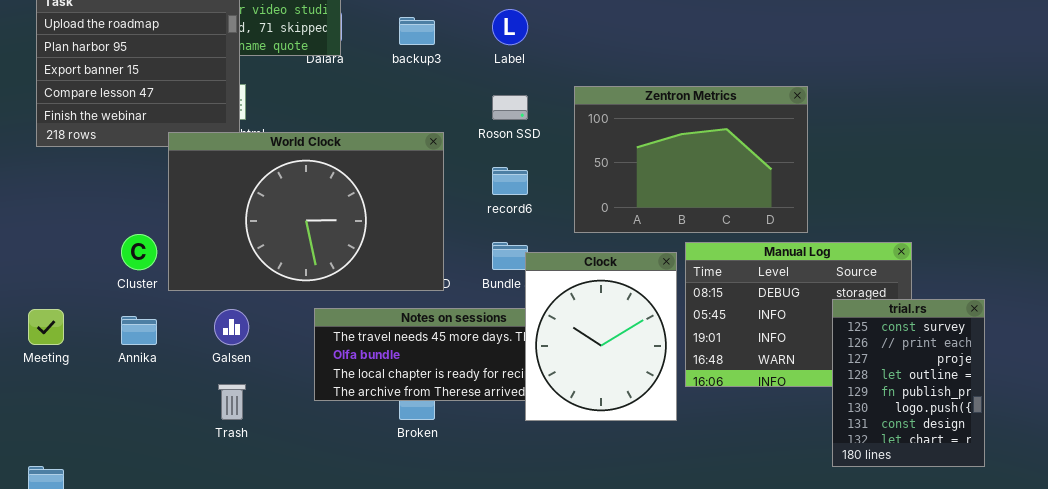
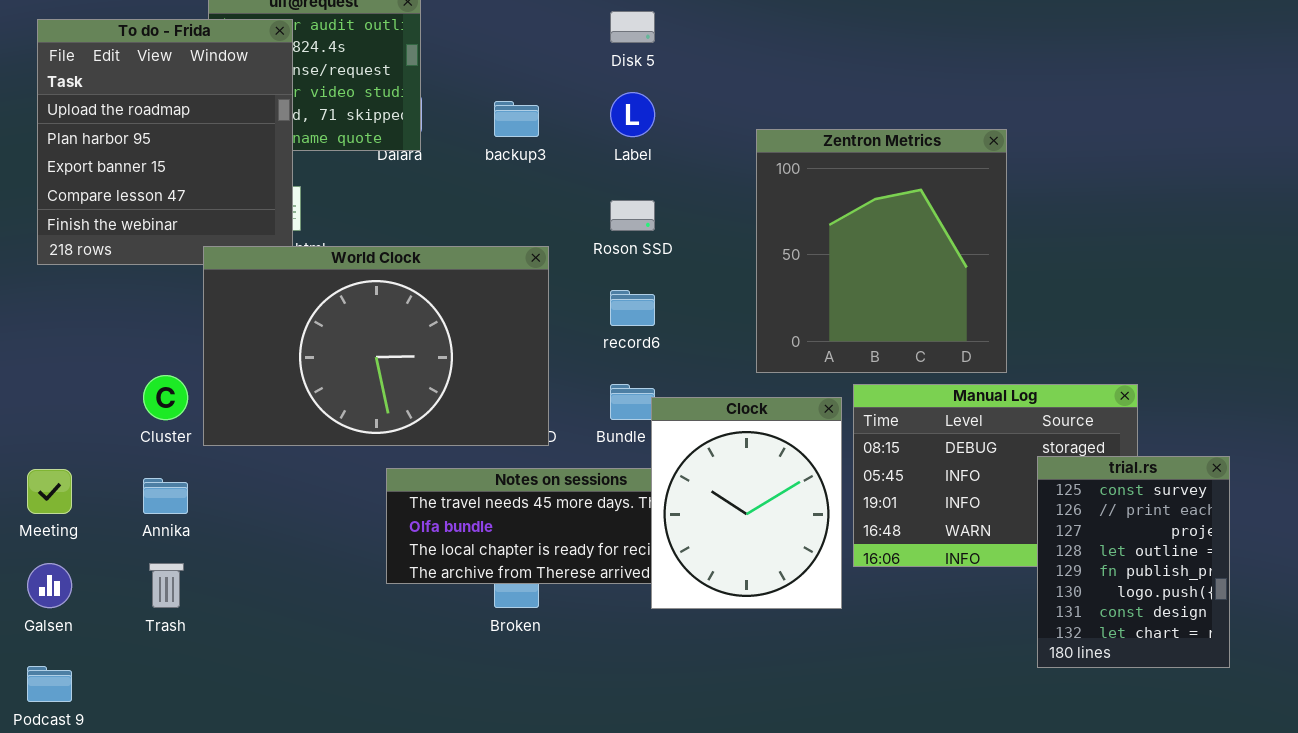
Zentron Metrics: [574,86,808,233] -> [756,129,1007,373], resized
Galsen: [214,309,249,345] -> [27,563,72,608], moved
Trash: [218,384,246,420] -> [149,563,184,608], moved

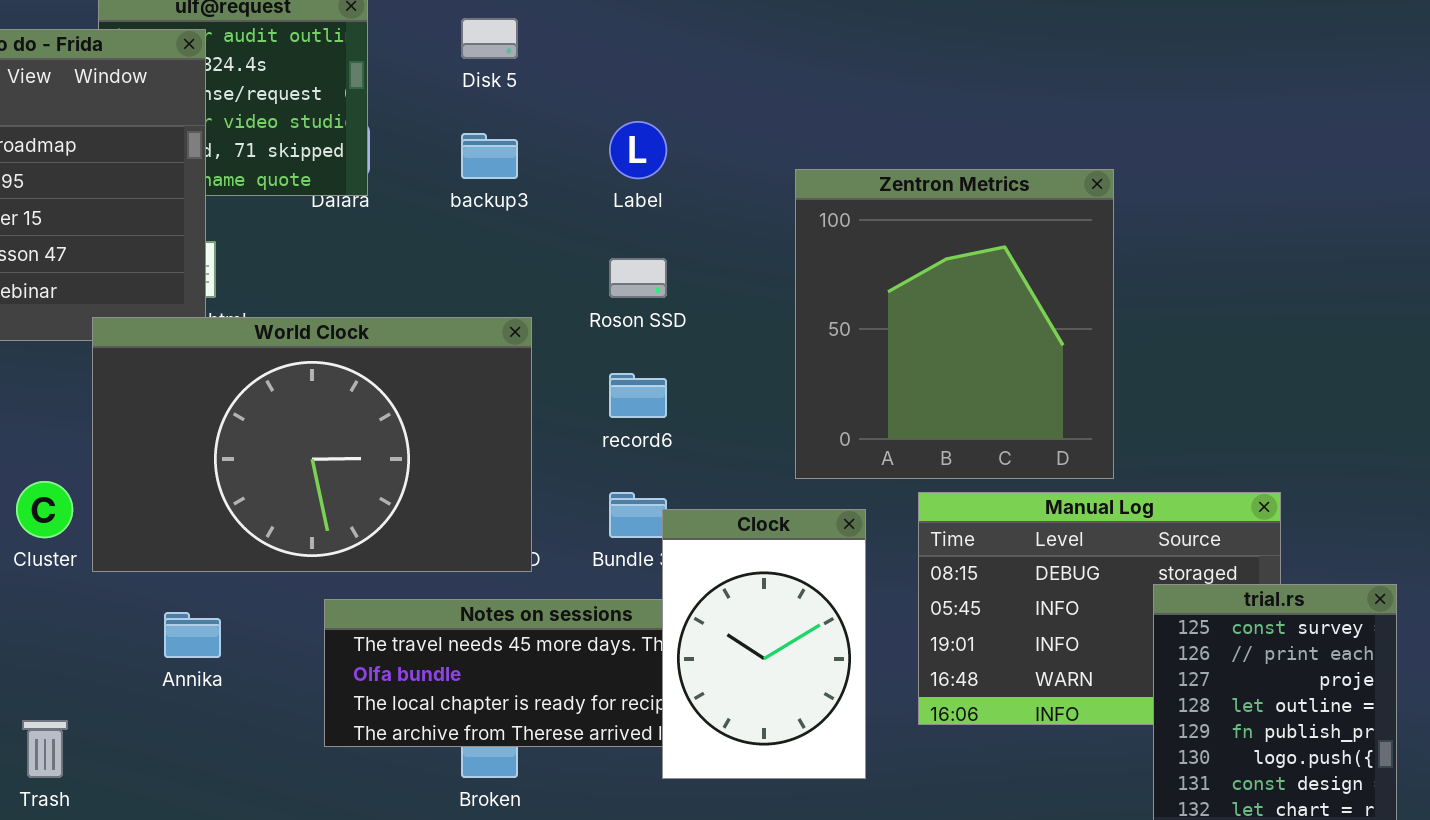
Disk 5: [610,11,655,43] -> [461,18,518,59], moved
Clock: [651,397,842,609] -> [662,509,866,779], resized
Annika: [143,478,188,514] -> [164,612,221,658], moved

